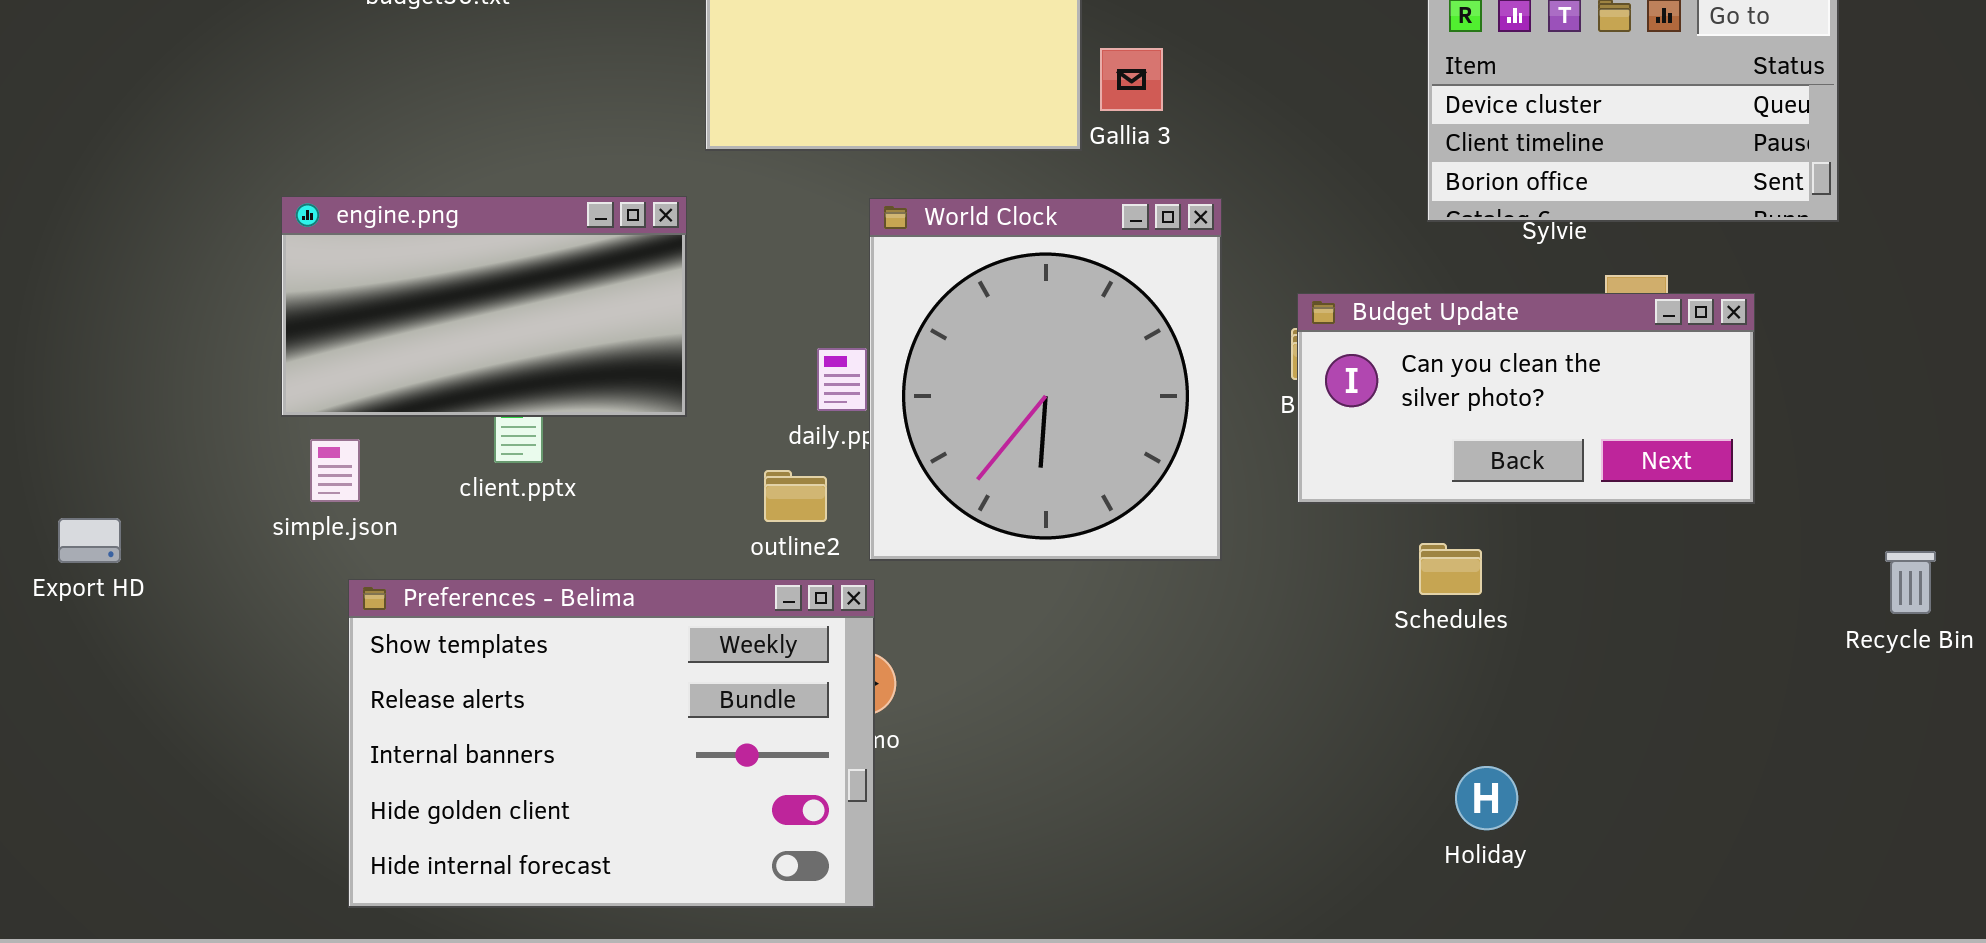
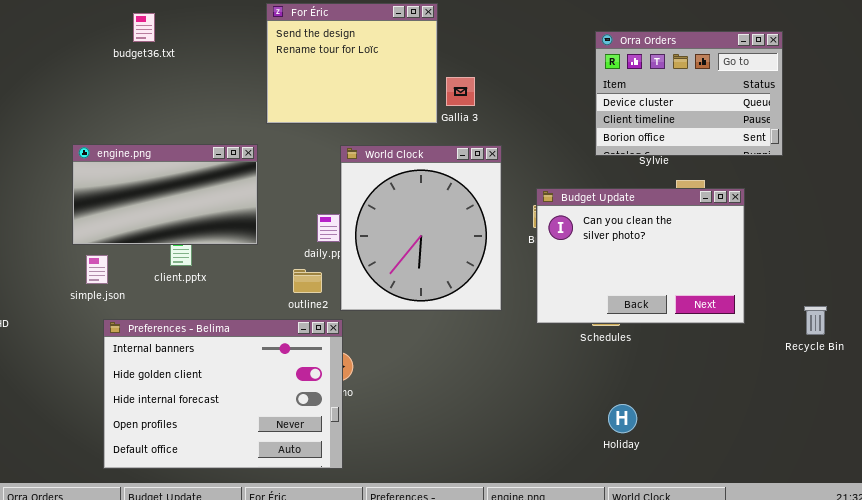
Budget Update: [1297,293,1755,504] -> [536,188,745,324], resized
Preferences - Belima: [348,579,875,908] -> [103,319,343,469], scrolled down 2 rows

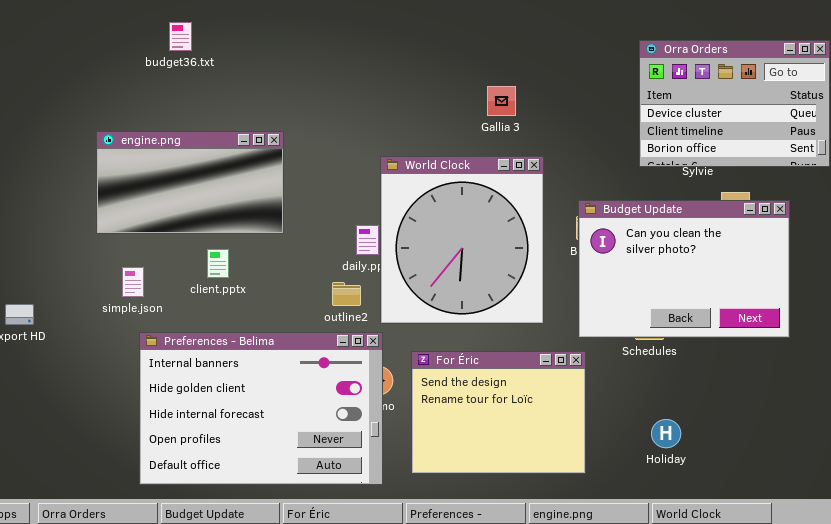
For Éric: [266,3,438,124] -> [411,351,586,474], moved
engine.png: [72,144,258,245] -> [96,131,284,234], moved

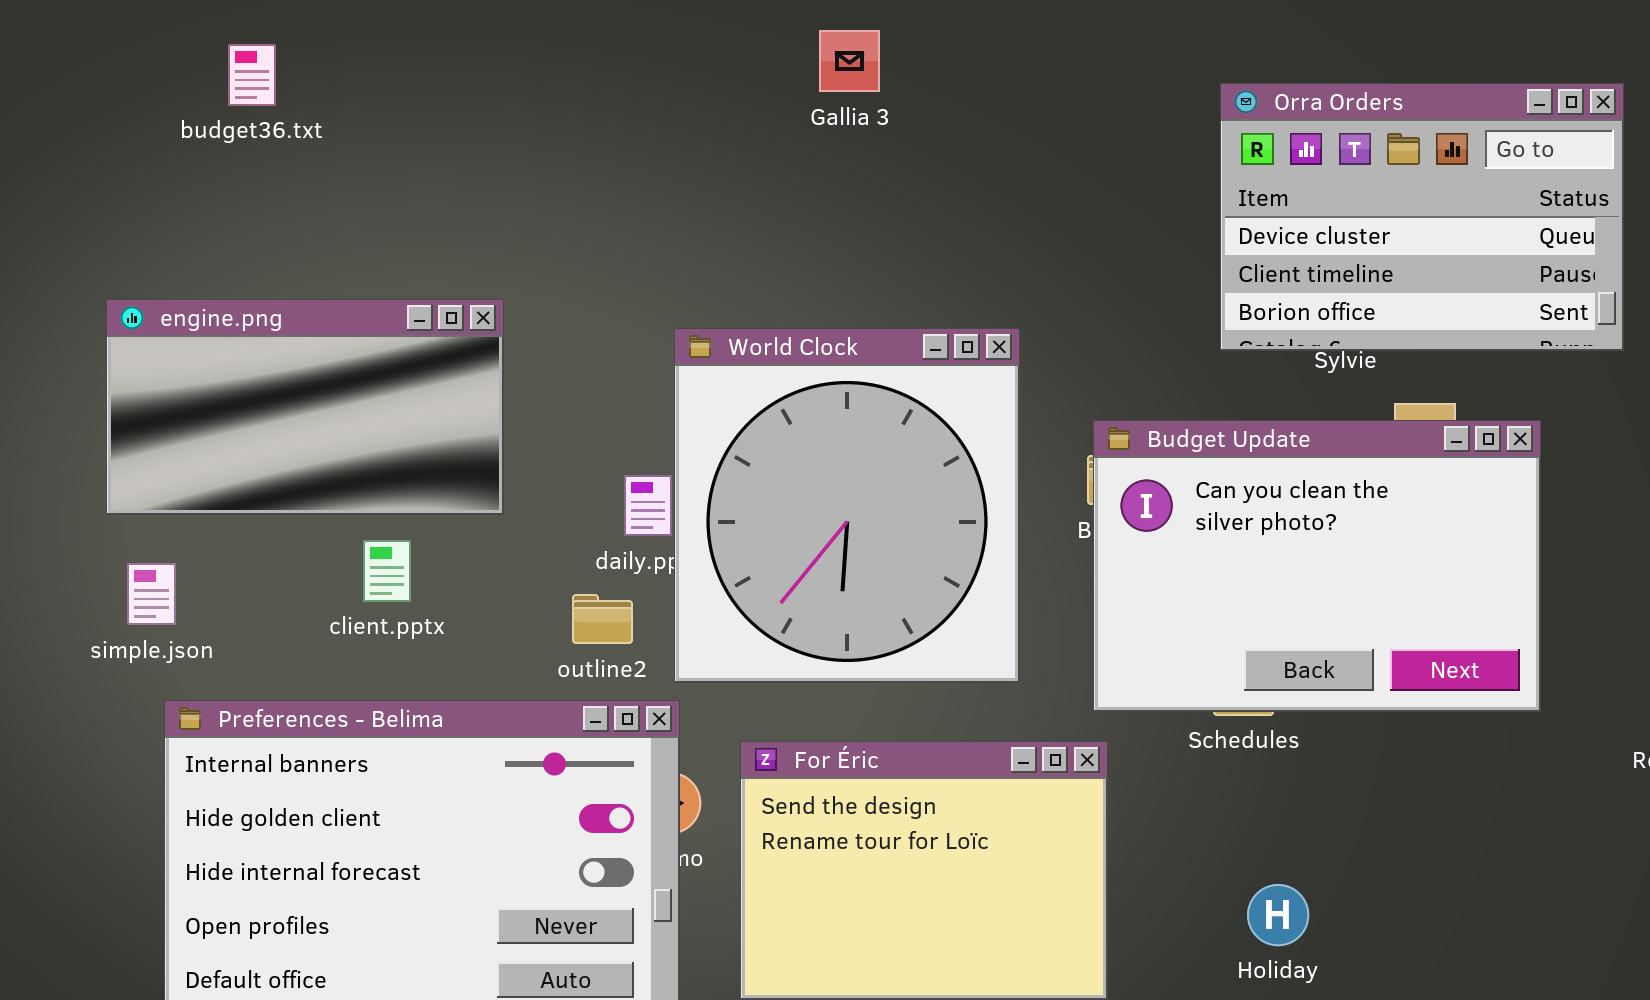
Gallia 3: [487,86,516,116] -> [819,30,880,92], moved
engine.png: [96,131,284,234] -> [106,299,504,515], moved
client.pptx: [207,249,229,278] -> [363,540,411,602], moved

